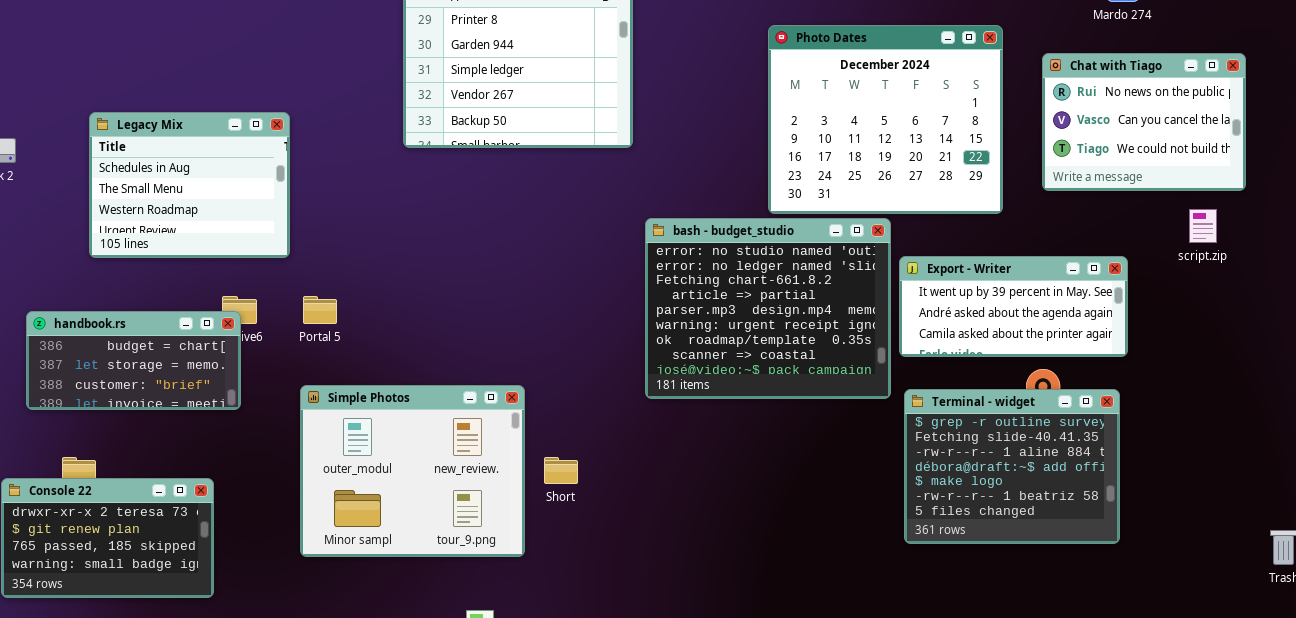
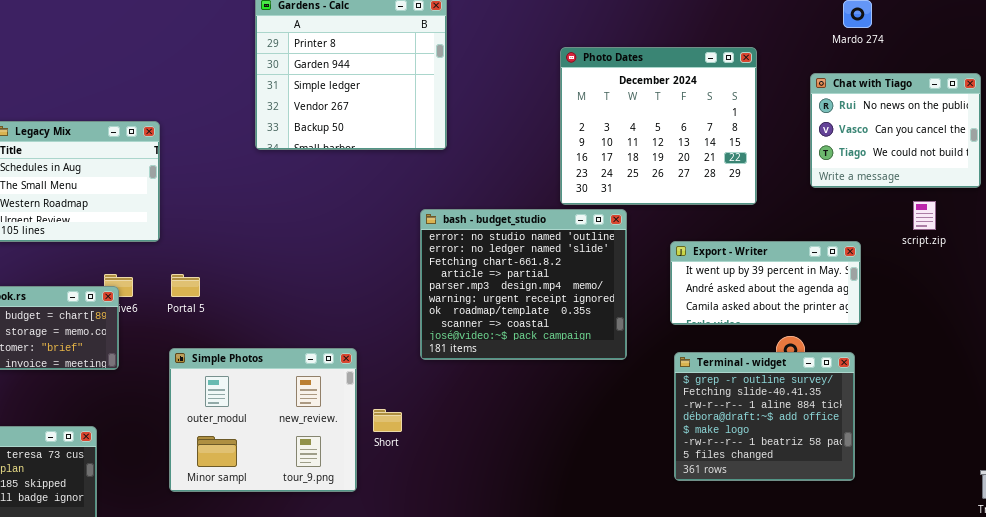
Chat with Tiago: [1042,53,1246,191] -> [810,73,981,188], moved
bash - budget_studio: [645,218,891,399] -> [420,209,627,360], moved

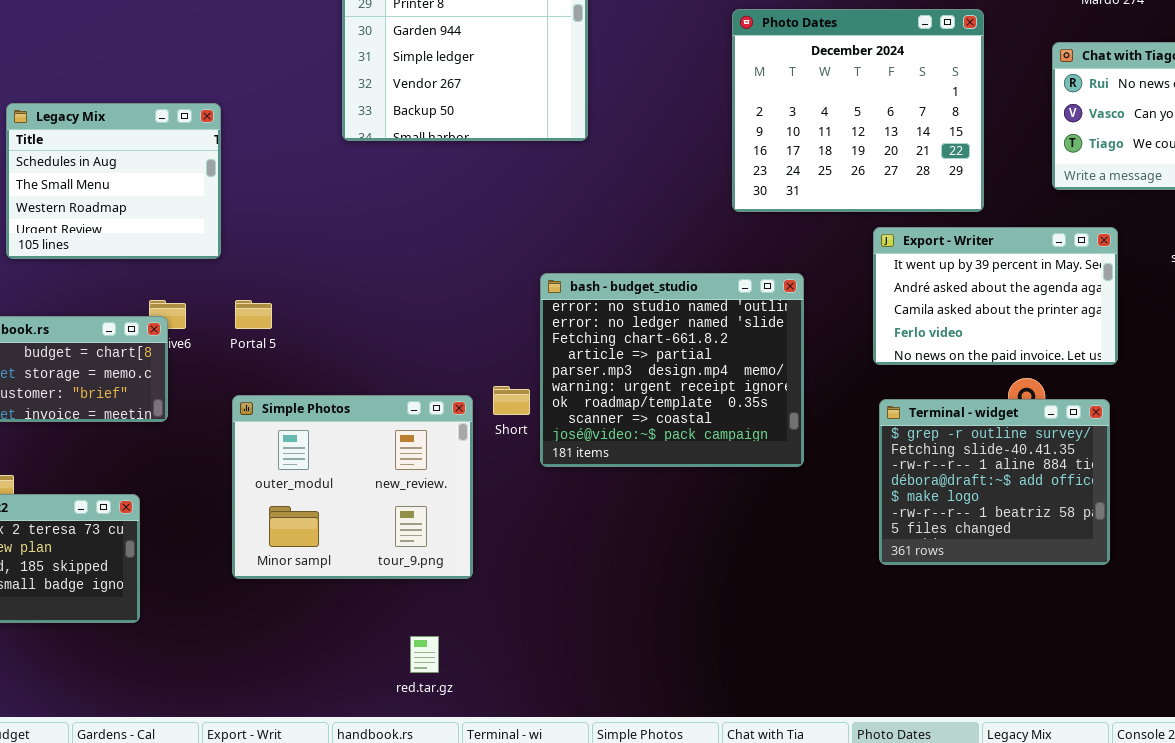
bash - budget_studio: [420,209,627,360] -> [540,273,804,467], moved
Export - Writer: [670,241,861,325] -> [873,227,1118,365], resized
Short: [373,409,402,432] -> [493,386,530,415], moved

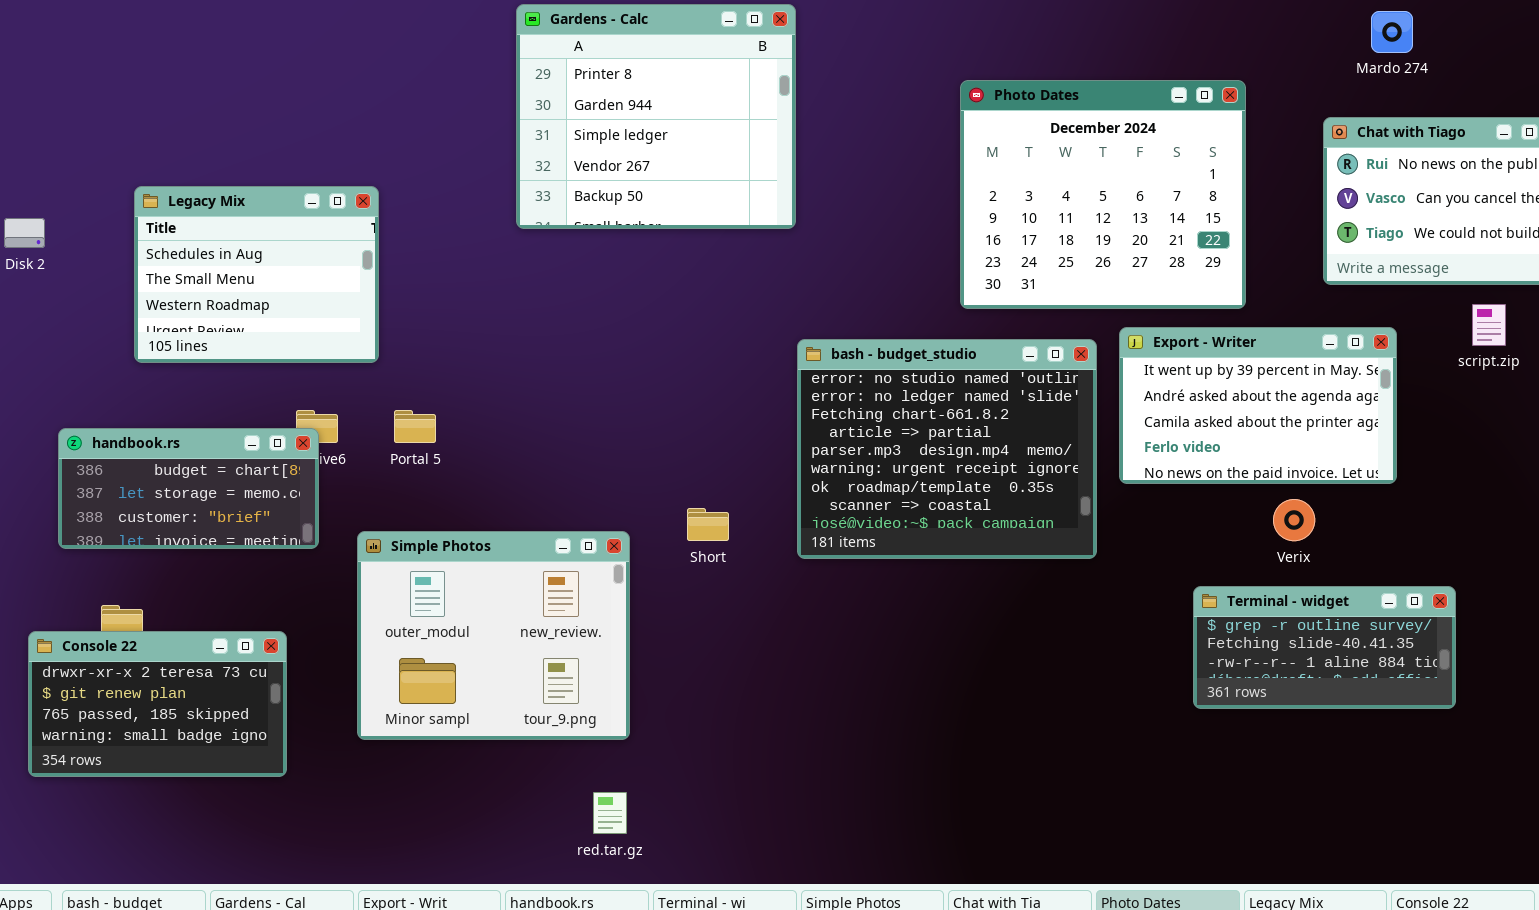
bash - budget_studio: [540,273,804,467] -> [797,339,1097,559], moved
Simple Photos: [232,395,473,579] -> [357,531,630,740], moved
Terminal - widget: [879,399,1110,565] -> [1193,586,1456,709], moved, resized

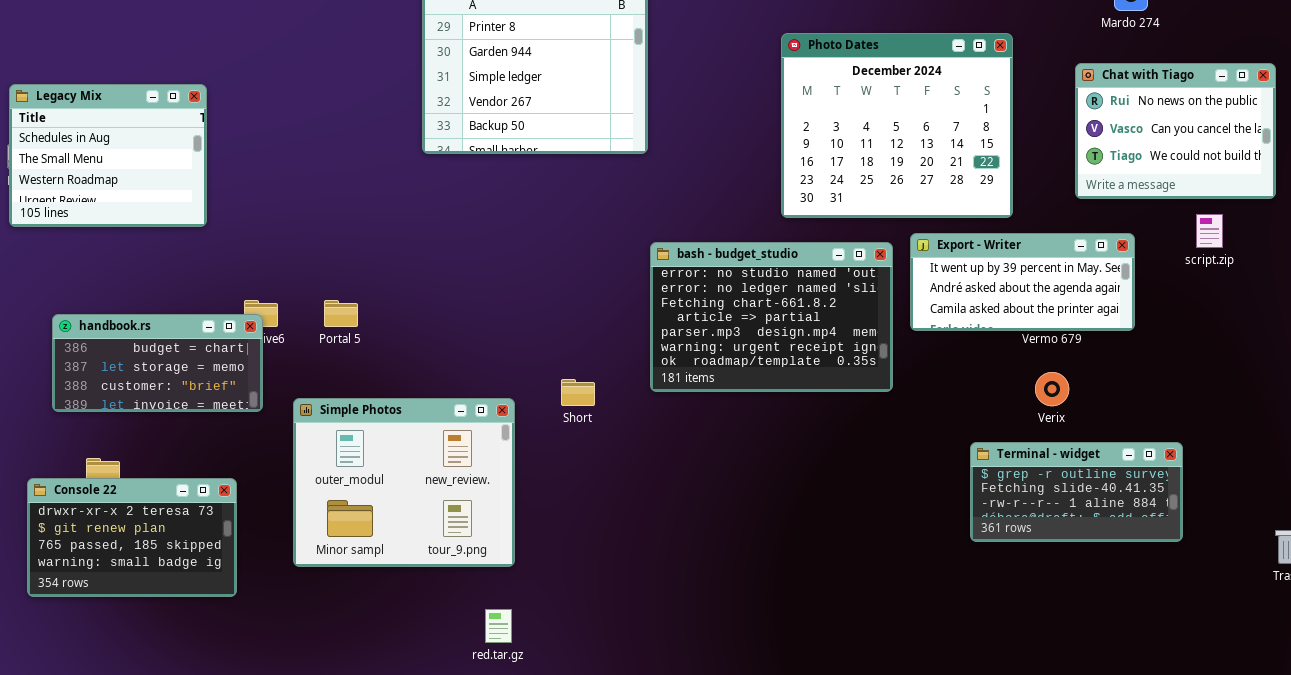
Legacy Mix: [134,186,379,363] -> [9,84,207,227], moved
Export - Writer: [1119,327,1397,484] -> [910,233,1135,331], resized
bash - budget_studio: [797,339,1097,559] -> [650,242,893,392], resized

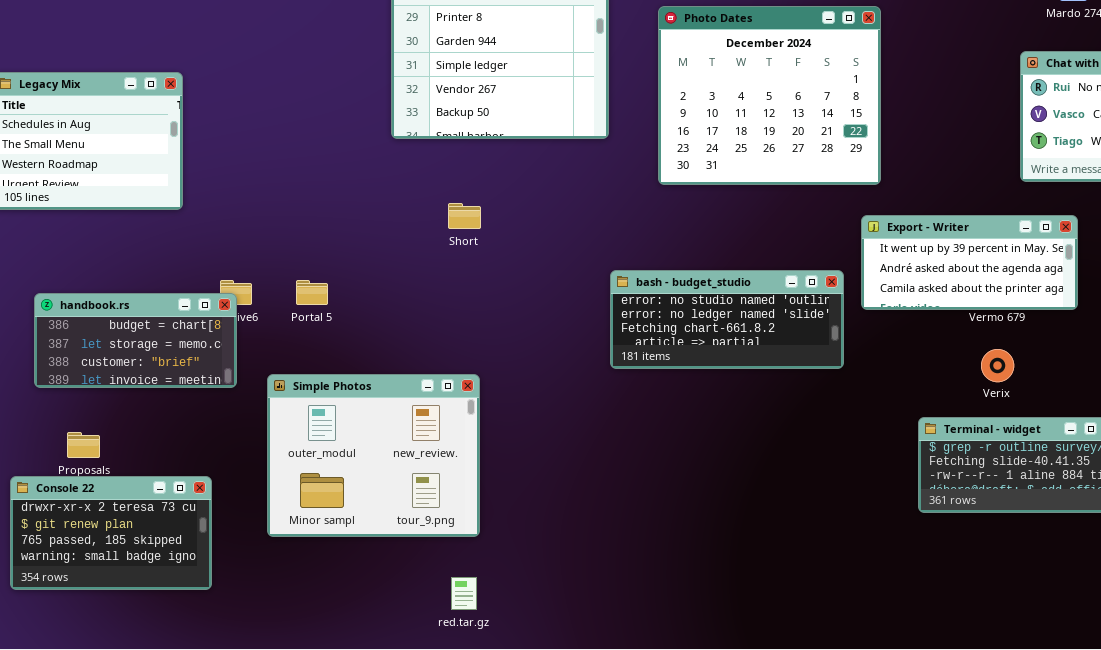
Photo Dates: [781,33,1013,218] -> [658,6,881,185], moved
bash - budget_studio: [650,242,893,392] -> [610,270,844,369], resized
Short: [561,379,595,406] -> [448,203,481,229], moved
Console 22: [27,478,237,597] -> [10,476,212,590], moved

